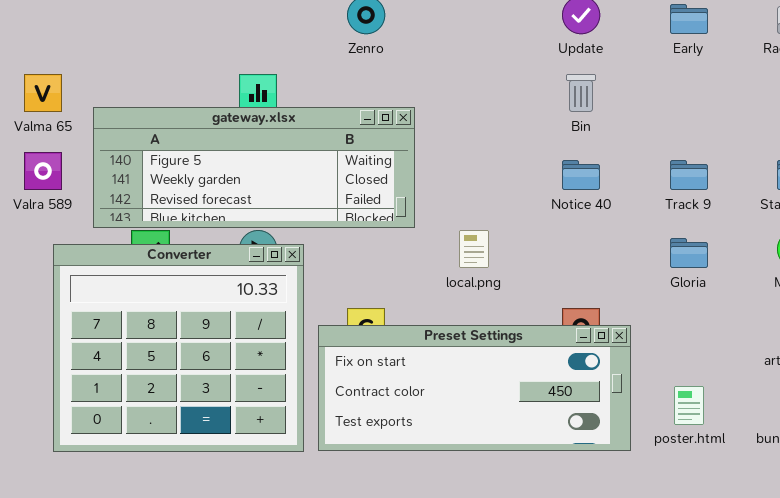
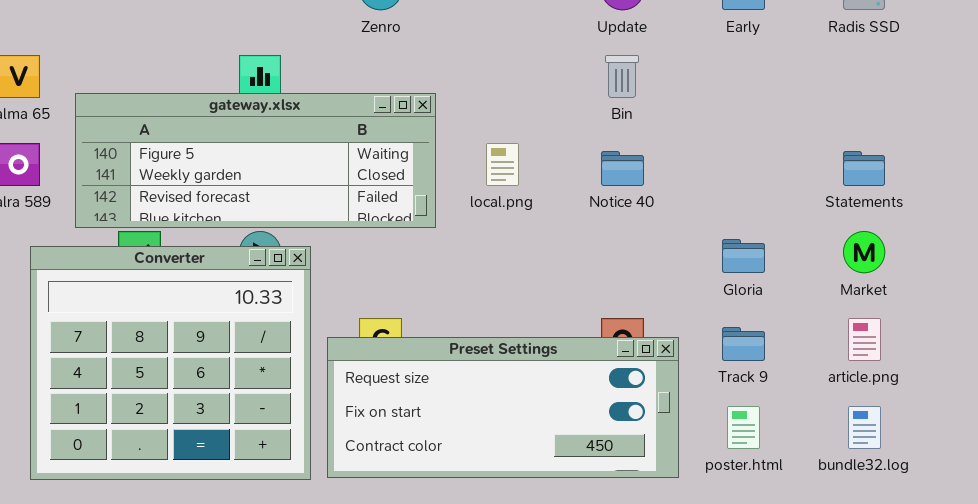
Track 9: [670,160,708,190] -> [722,327,765,361], moved
local.png: [459,230,489,268] -> [486,143,519,186], moved
Preset Settings: [318,325,631,451] -> [327,337,679,478], scrolled up 1 row

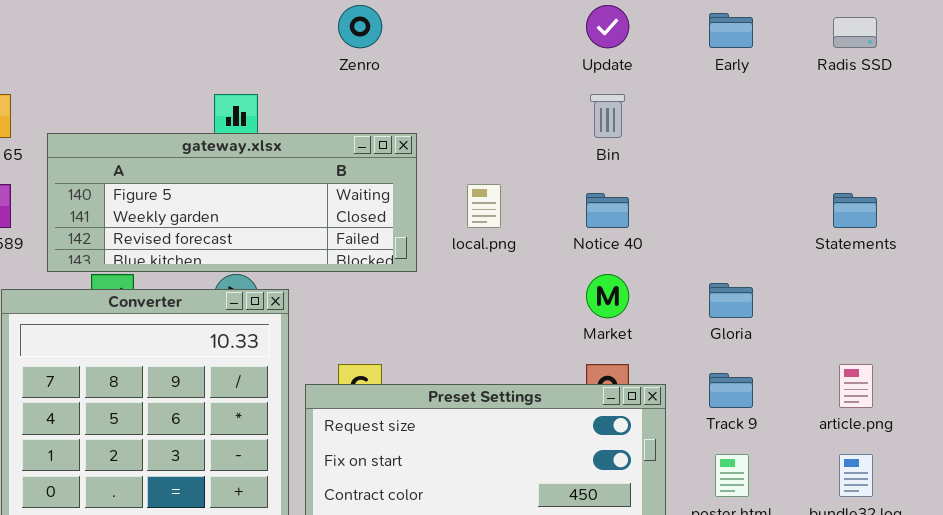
Market: [843,231,885,273] -> [586,274,629,318], moved

